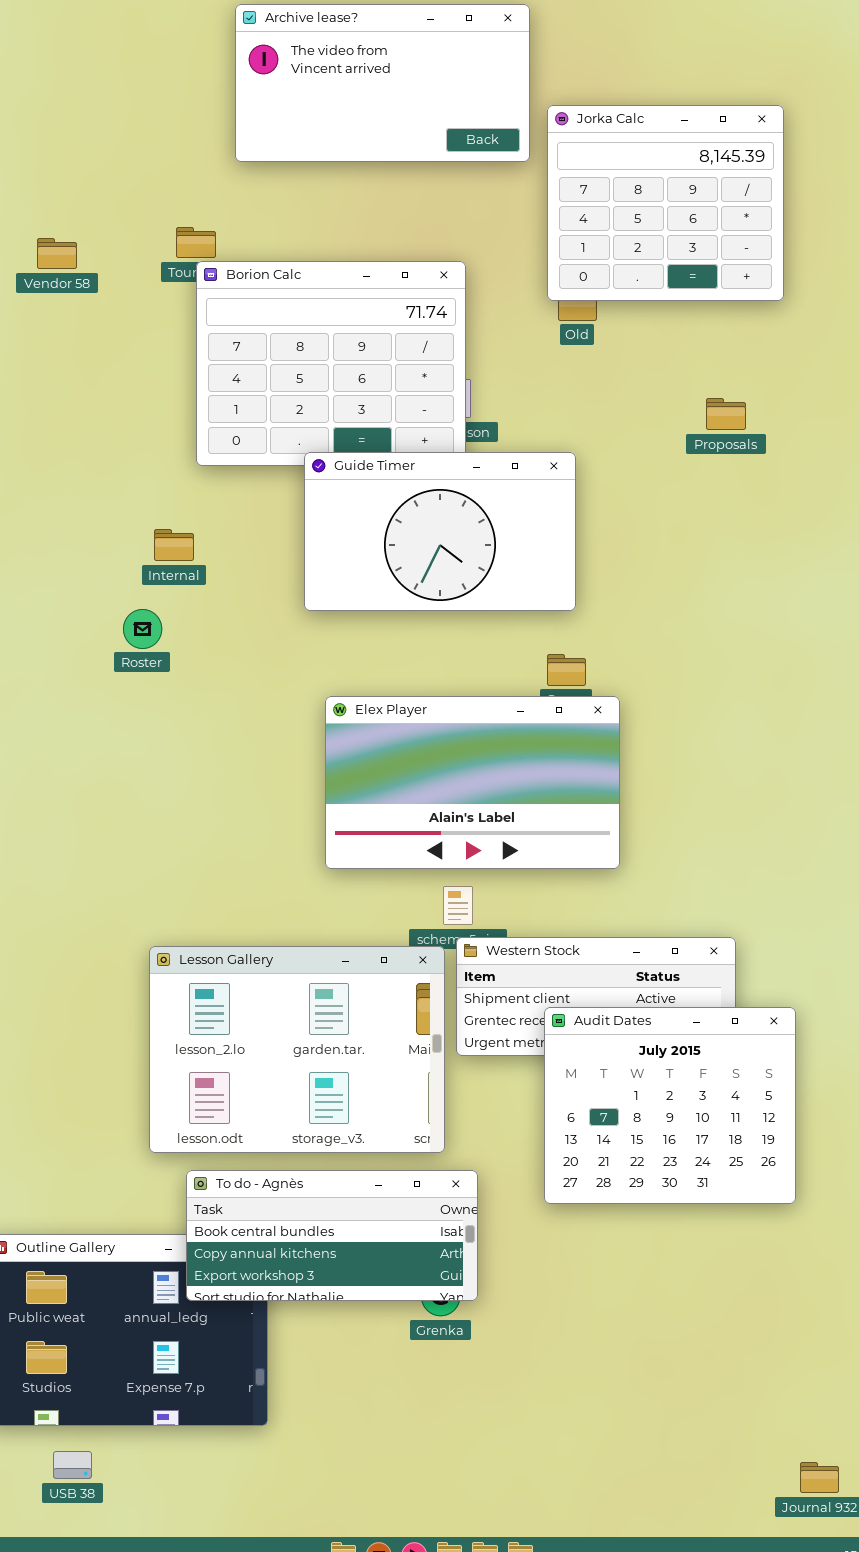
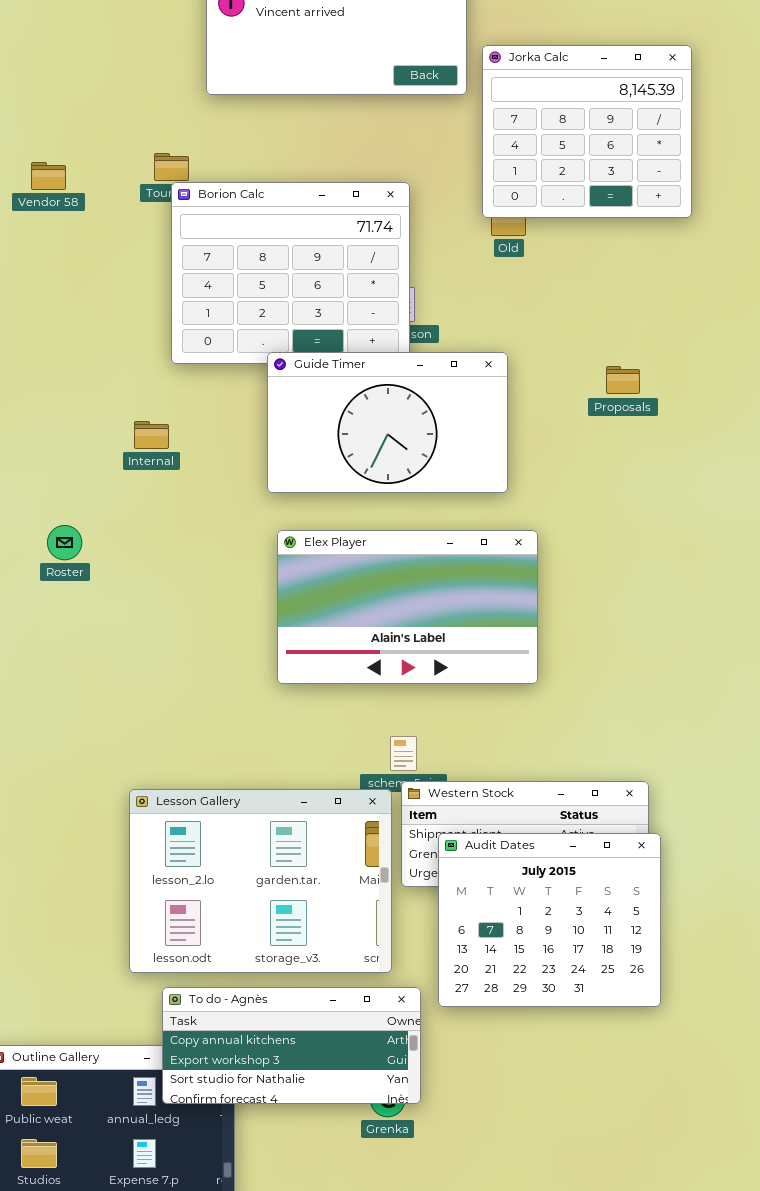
Proposals: [706,398,746,430] -> [606,366,640,394], moved
Roster: [123,609,162,649] -> [47,525,82,560], moved
Elex Player: [325,696,620,869] -> [277,530,538,684], moved
Audit Dates: [544,1007,796,1204] -> [438,833,661,1007], moved
To do - Agnès: [186,1170,478,1301] -> [162,987,421,1104], scrolled down 1 row

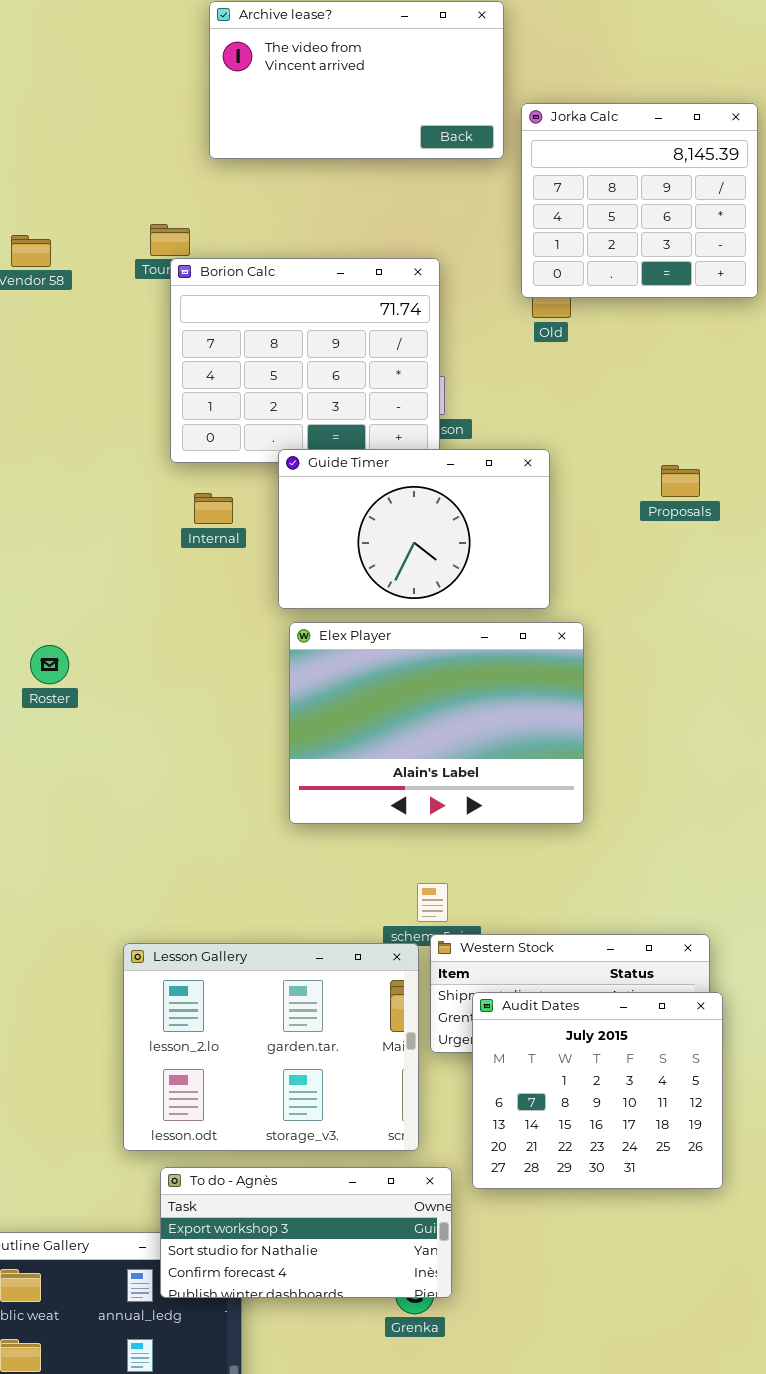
Internal: [134,421,169,449] -> [194,493,233,524], moved
Elex Player: [277,530,538,684] -> [289,622,584,824], resized
To do - Agnès: [162,987,421,1104] -> [160,1167,452,1298], scrolled down 1 row

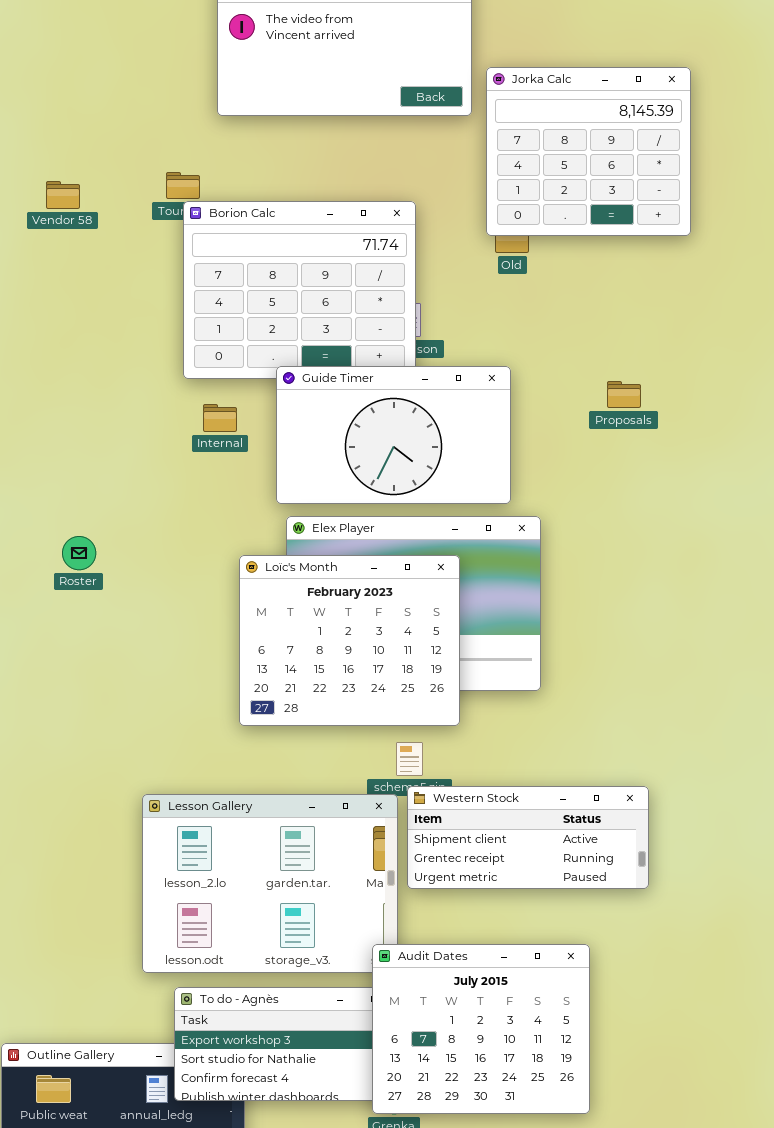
Loïc's Month: none -> [239,555,460,726], opened
Audit Dates: [472,992,723,1189] -> [372,944,590,1114], moved

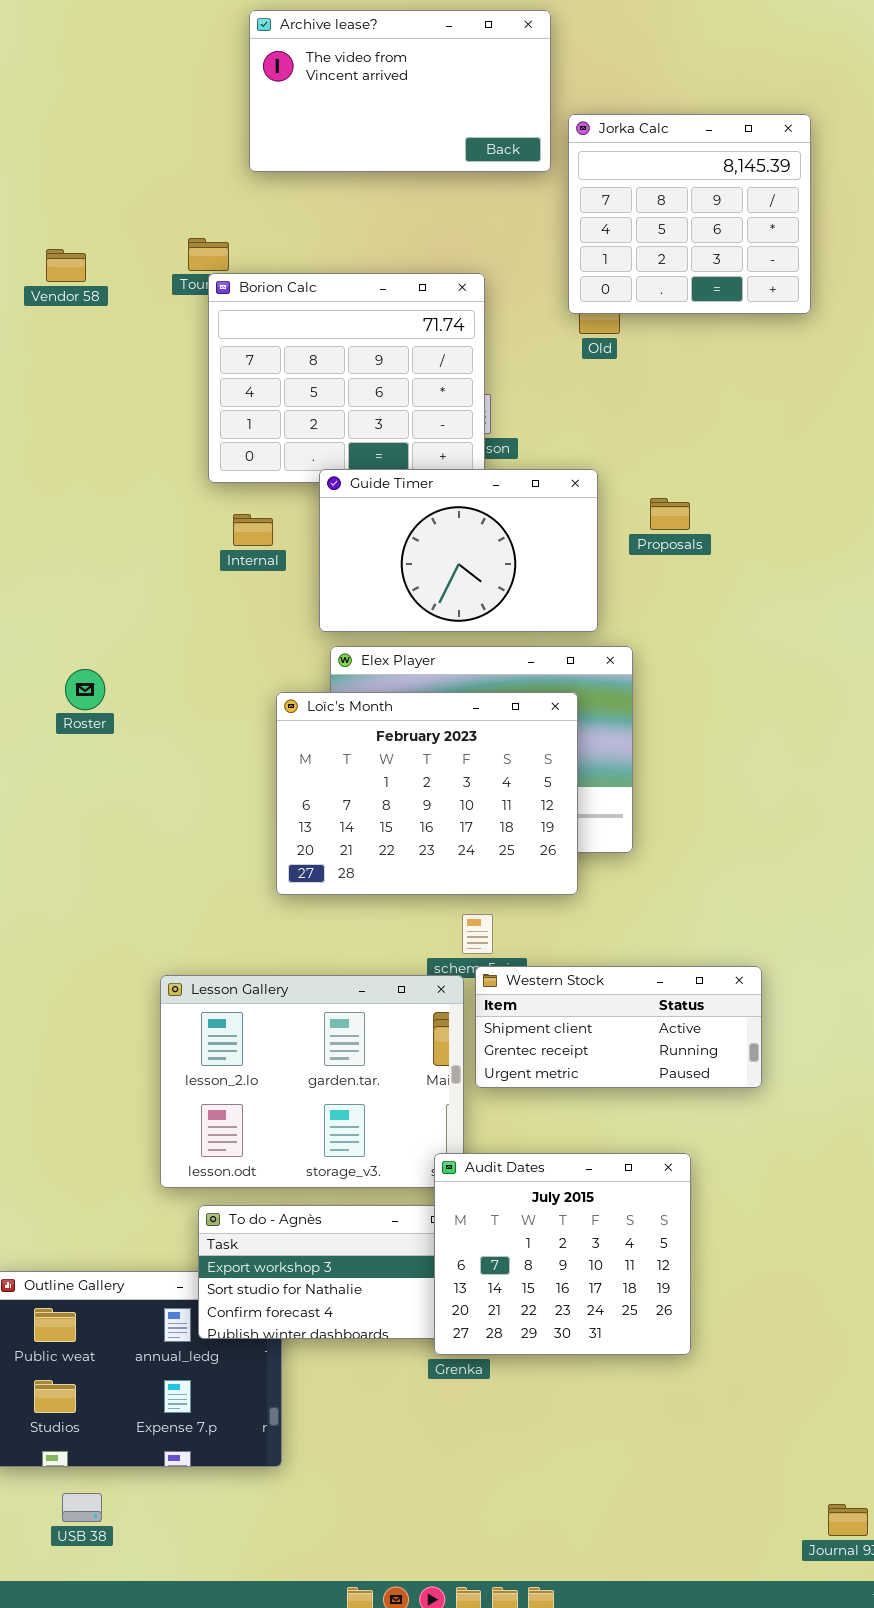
Proposals: [607,381,641,408] -> [650,498,690,530], moved
Loïc's Month: [239,555,460,726] -> [276,692,578,895], resized

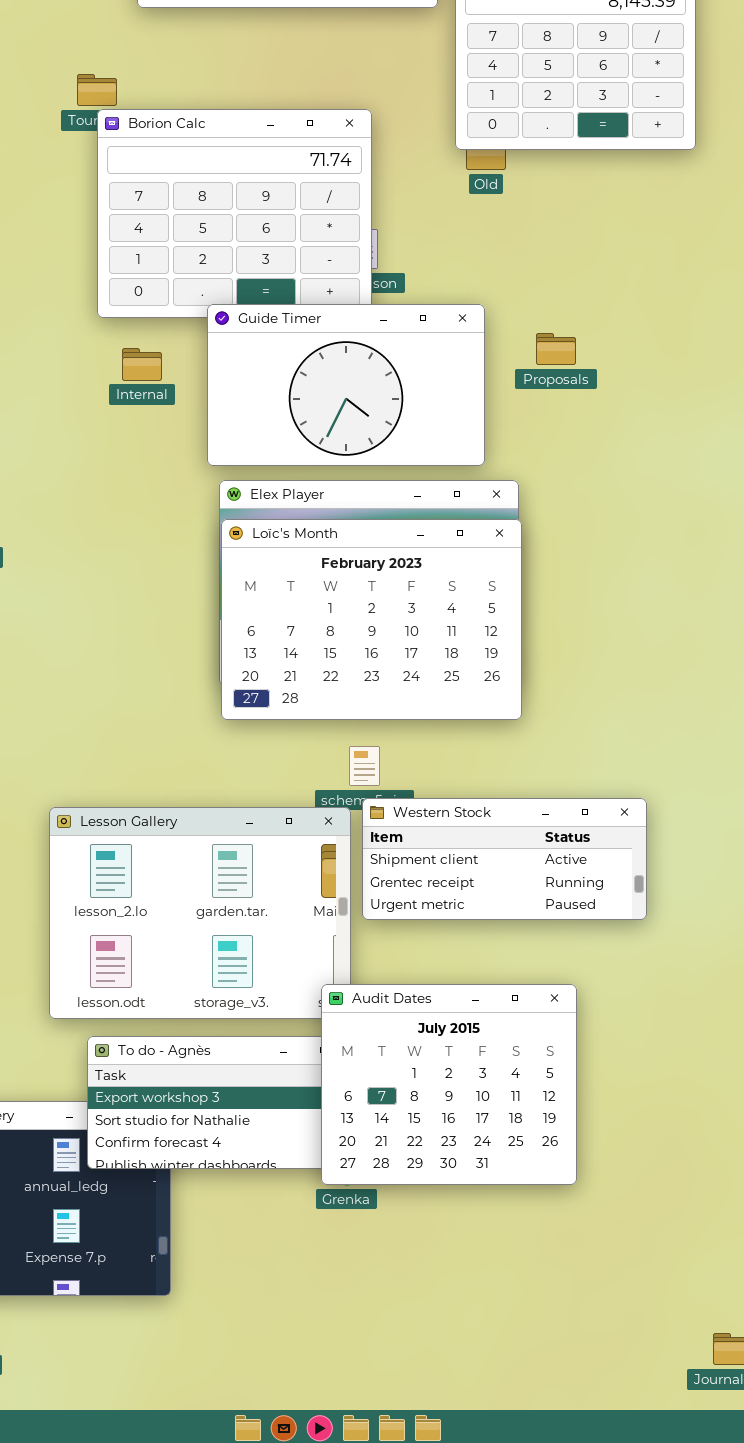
Loïc's Month: [276,692,578,895] -> [221,519,522,720], moved

